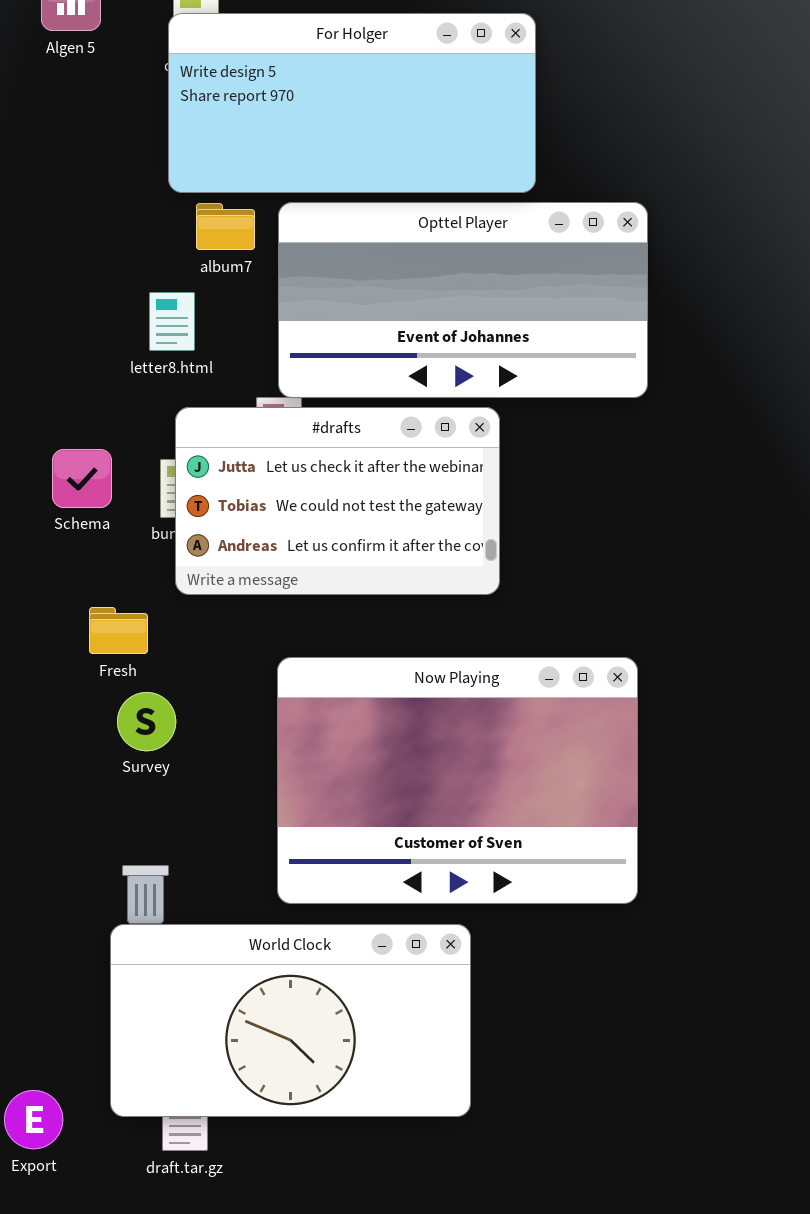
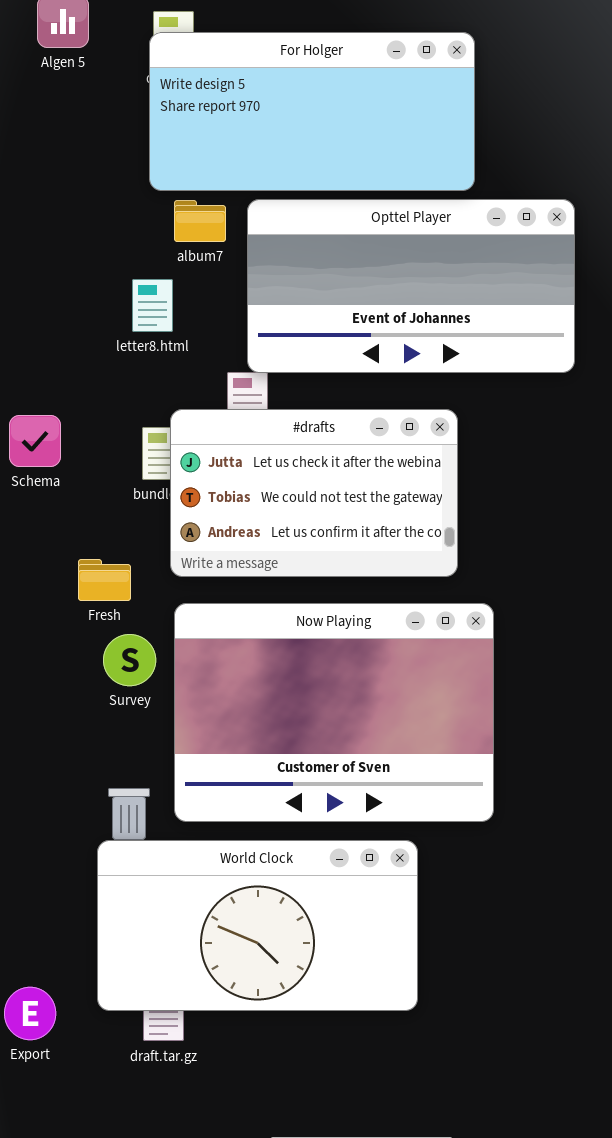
#drafts: [175,407,500,595] -> [170,409,458,577], moved
Schema: [52,449,112,508] -> [9,415,61,467], moved
Now Playing: [277,657,638,904] -> [174,603,494,822], moved

